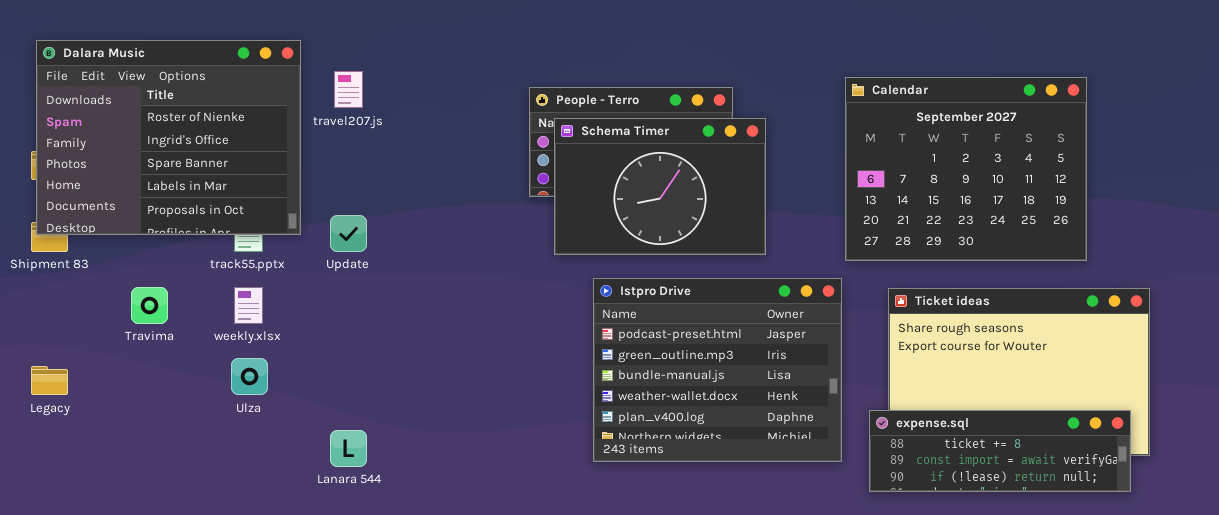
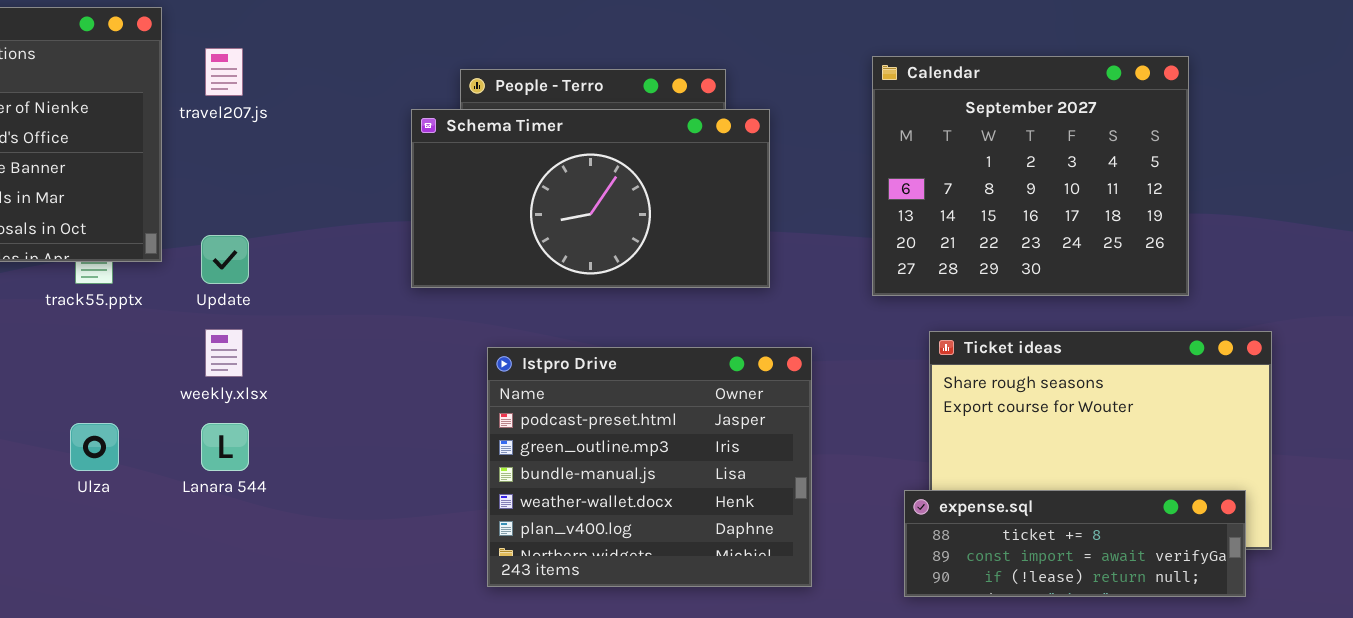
Schema Timer: [554,118,766,255] -> [411,109,770,288], resized
Istpro Drive: [593,278,842,462] -> [487,347,812,587], moved
weekly.xlsx: [234,287,263,324] -> [205,329,243,377], moved
Lanara 544: [330,430,367,467] -> [201,423,249,471], moved

